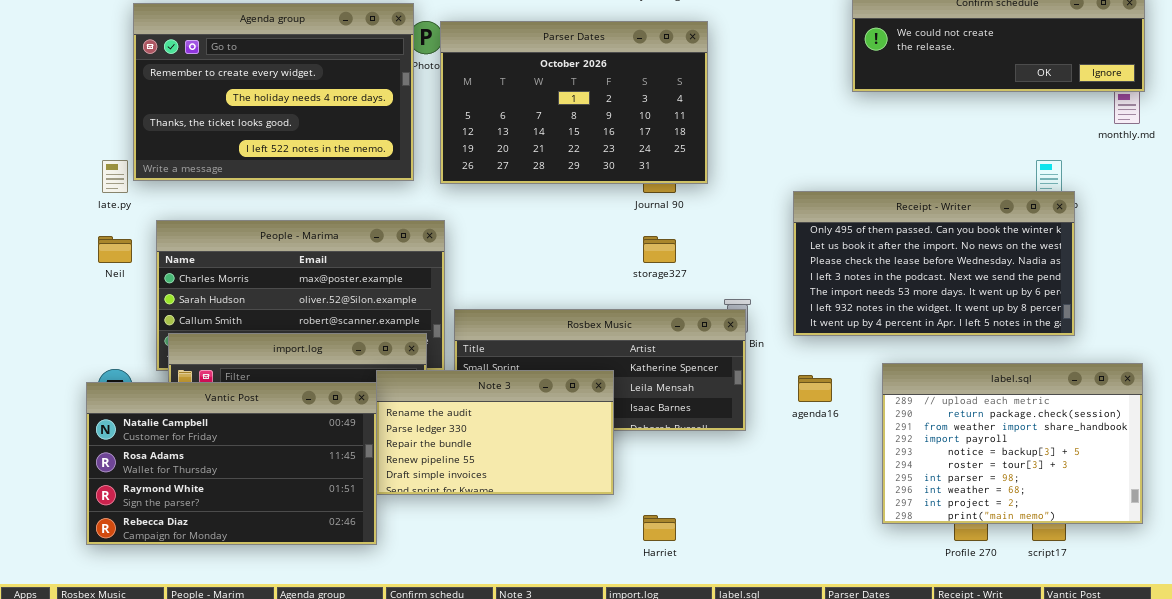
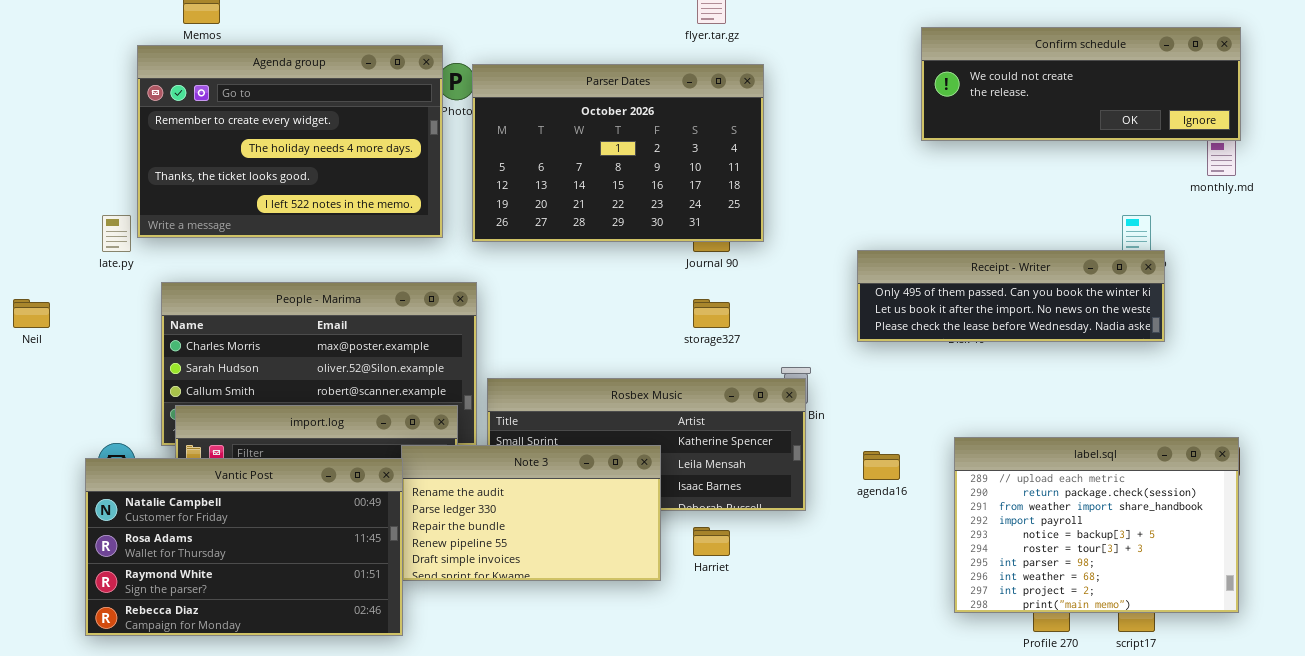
Receipt - Writer: [793,191,1075,336] -> [857,250,1165,342], resized
Neil: [98,236,132,263] -> [13,299,50,328], moved
Harriet: [643,515,676,541] -> [693,527,730,556], moved

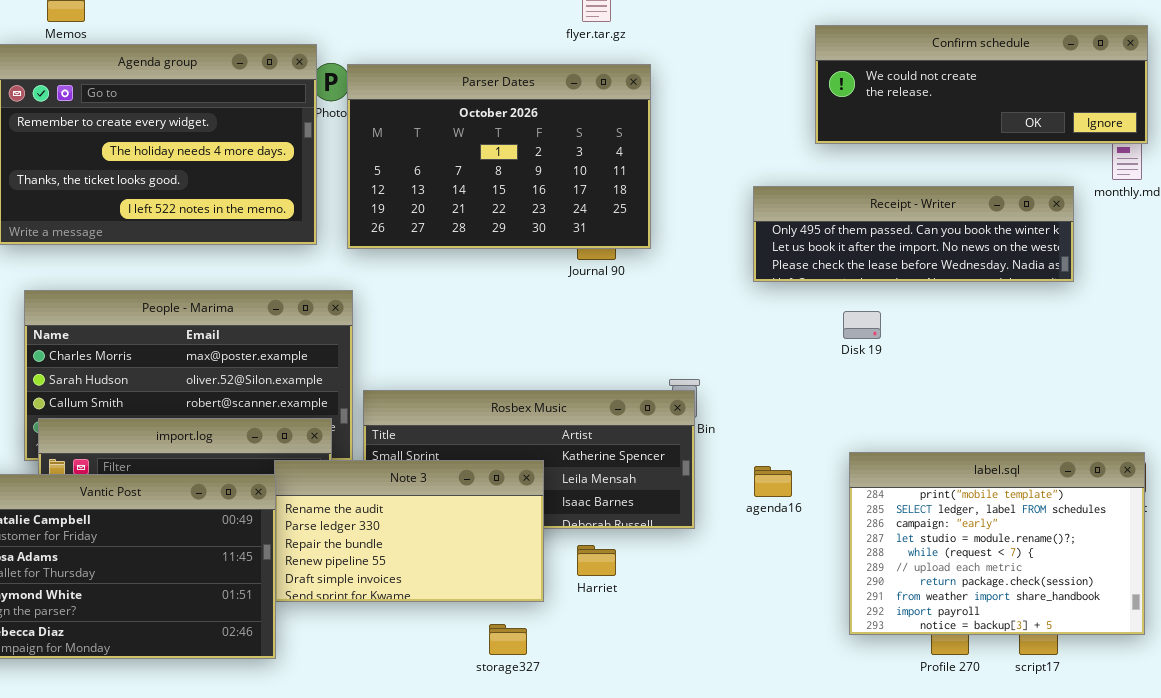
Receipt - Writer: [857,250,1165,342] -> [753,186,1074,282], moved
storage327: [693,299,730,328] -> [489,624,527,655], moved
label.sql: [954,437,1239,613] -> [849,452,1145,635], scrolled up 5 rows

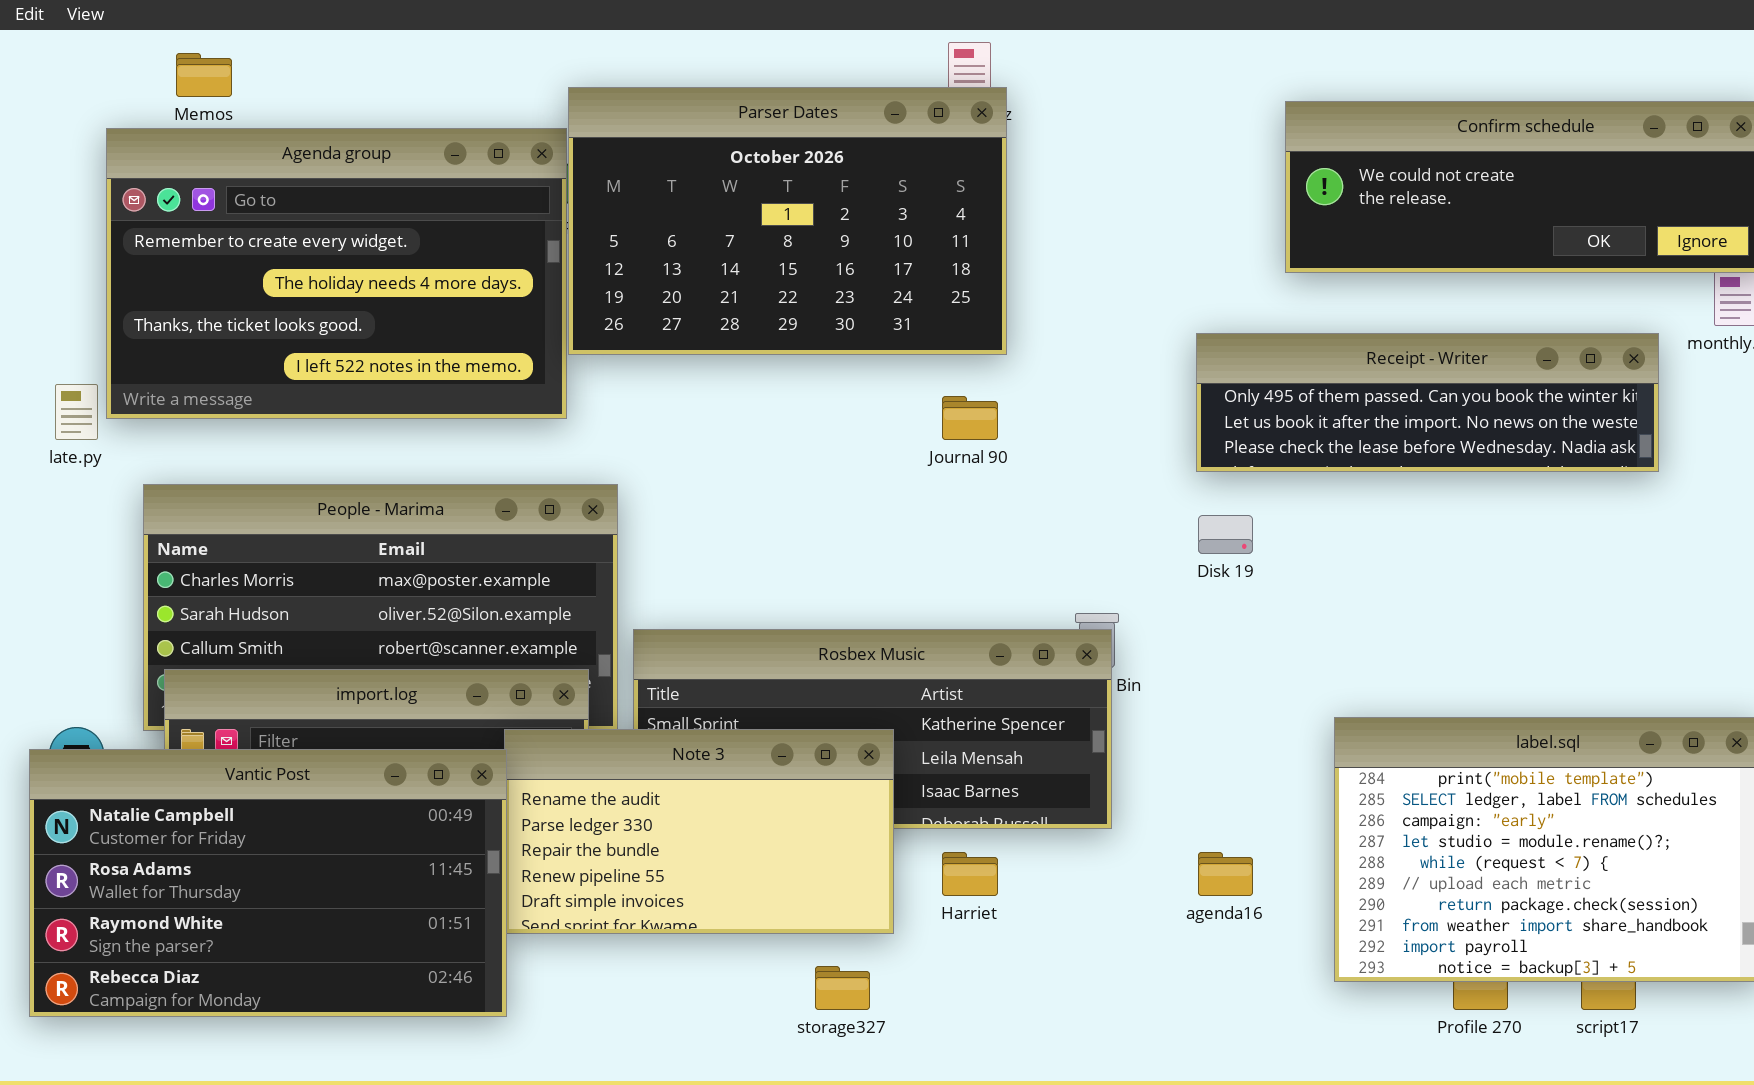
Parser Dates: [347,64,651,249] -> [568,87,1007,355], moved
Disk 19: [843,311,881,339] -> [1198,515,1253,554], moved
agenda16: [754,466,792,497] -> [1198,852,1253,896], moved

